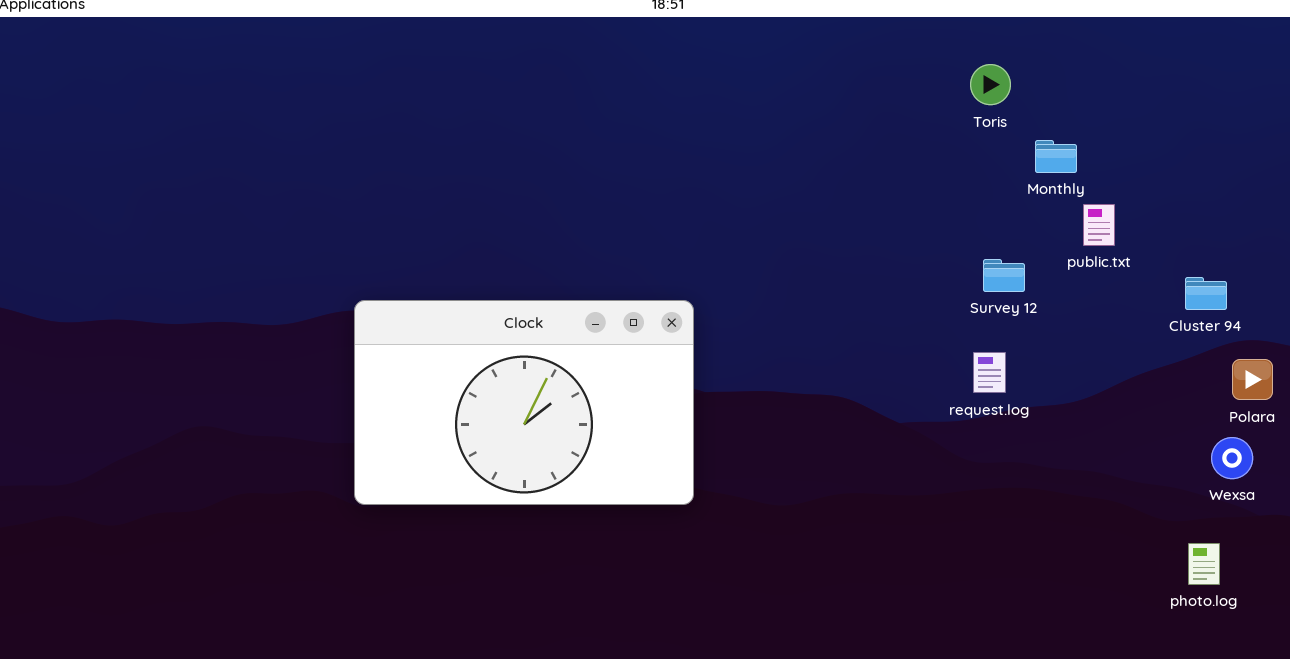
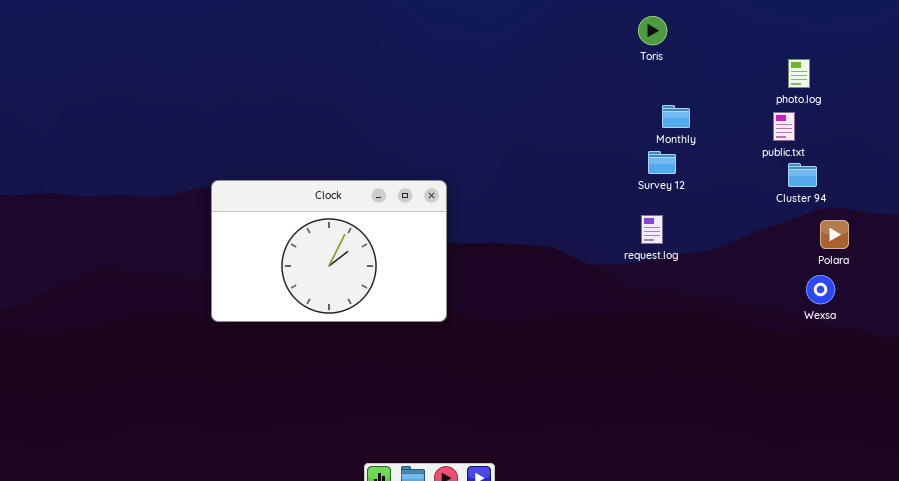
Monthly: [1035,140,1077,173] -> [662,105,690,128], moved
public.txt: [1083,204,1115,246] -> [773,112,795,141], moved
photo.log: [1188,543,1220,585] -> [788,59,810,88], moved

